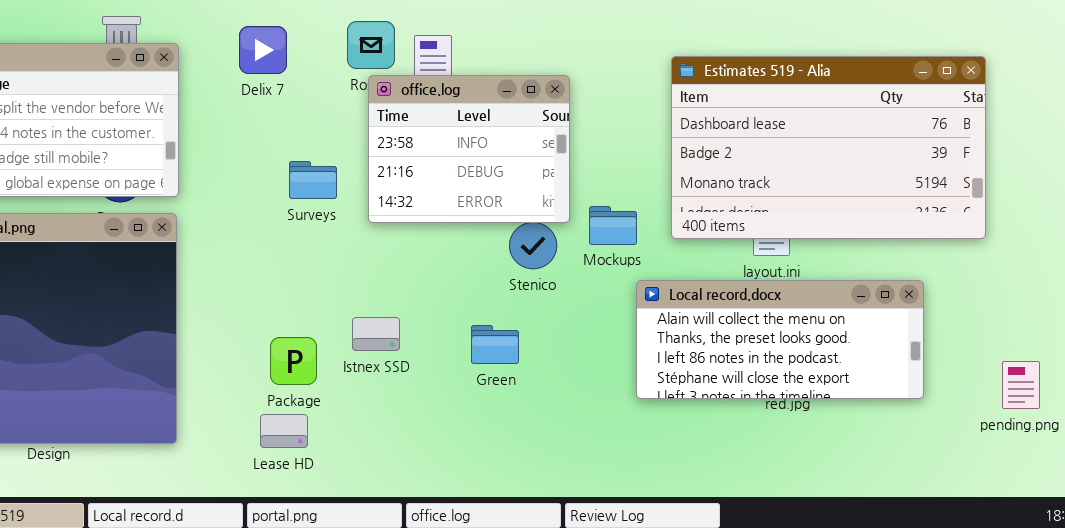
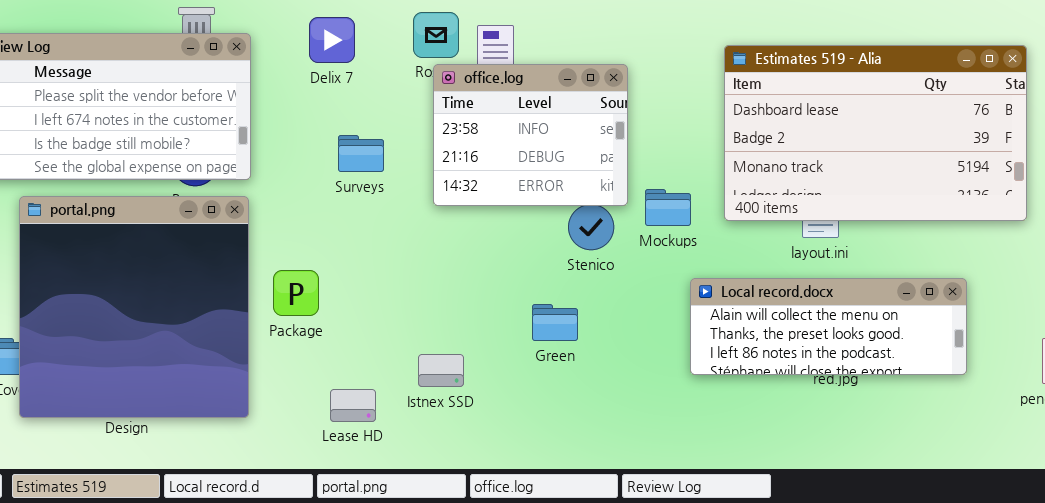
Surveys: [289,161,337,199] -> [338,135,384,172], moved
Local record.docx: [636,280,924,399] -> [690,278,967,375], resized
Istnex SSD: [352,317,400,351] -> [418,354,464,387], moved
Package: [270,337,317,385] -> [273,270,319,316], moved

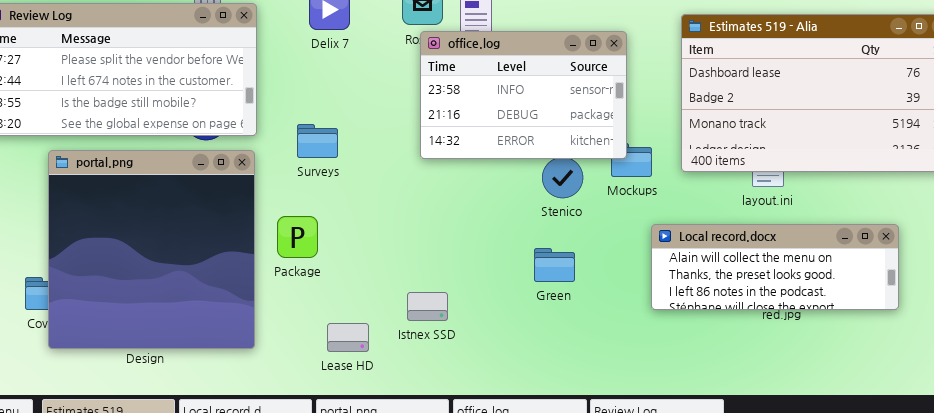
office.log: [433,64,628,206] -> [420,31,627,159], resized
Surveys: [338,135,384,172] -> [297,124,338,158], moved
Green: [532,304,578,341] -> [534,248,575,282], moved

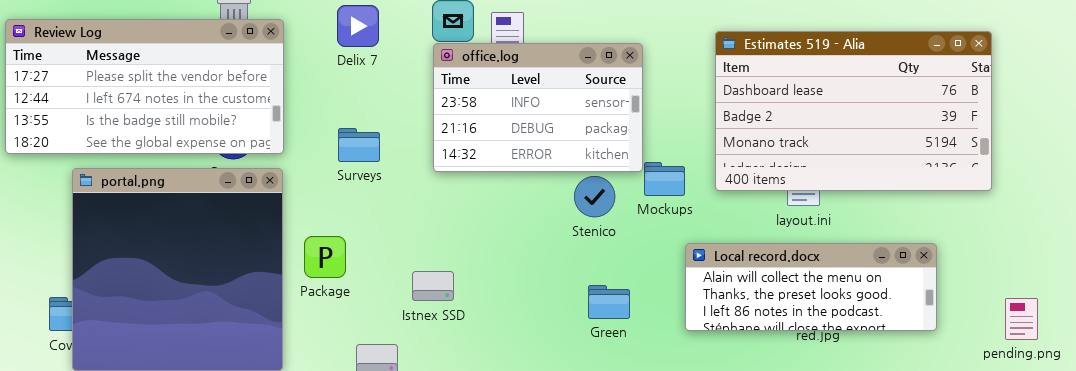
office.log: [420,31,627,159] -> [433,43,643,172], moved
Surveys: [297,124,338,158] -> [338,128,380,162], moved
Green: [534,248,575,282] -> [588,285,630,319], moved
Istnex SSD: [407,292,448,321] -> [412,271,454,301], moved

